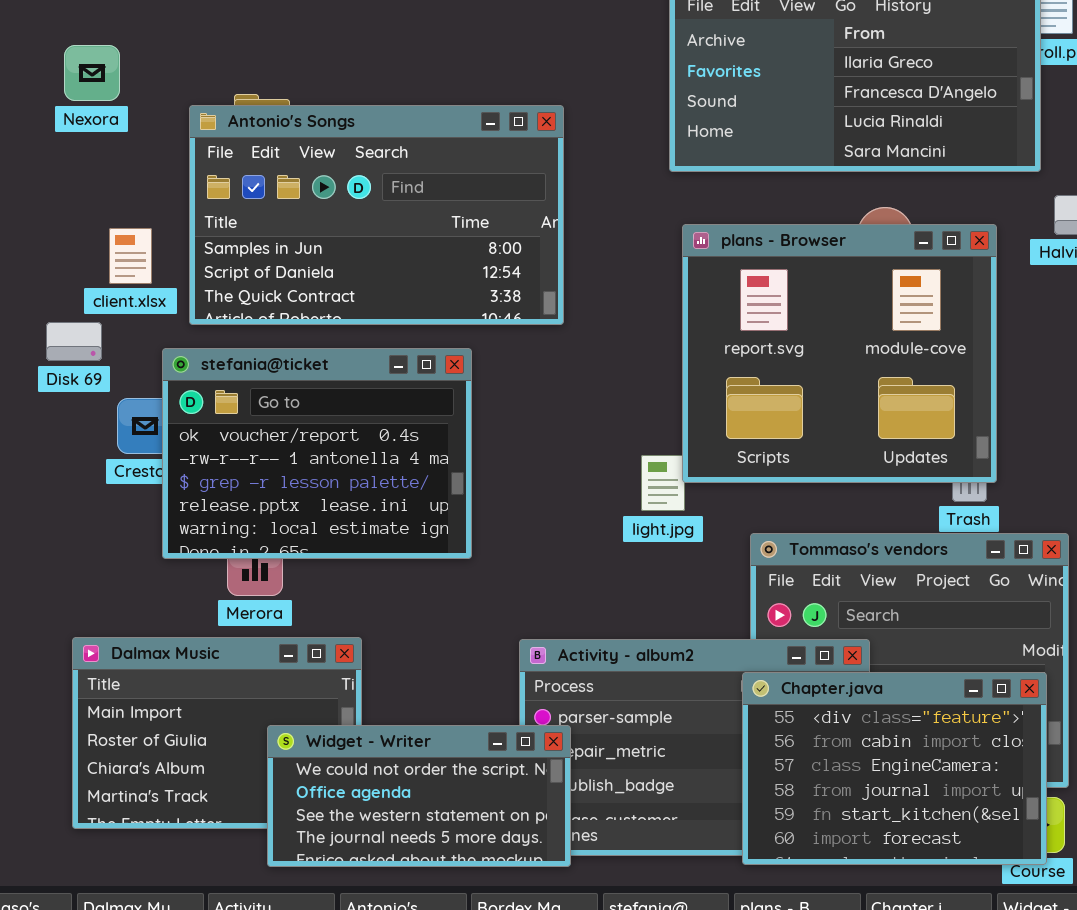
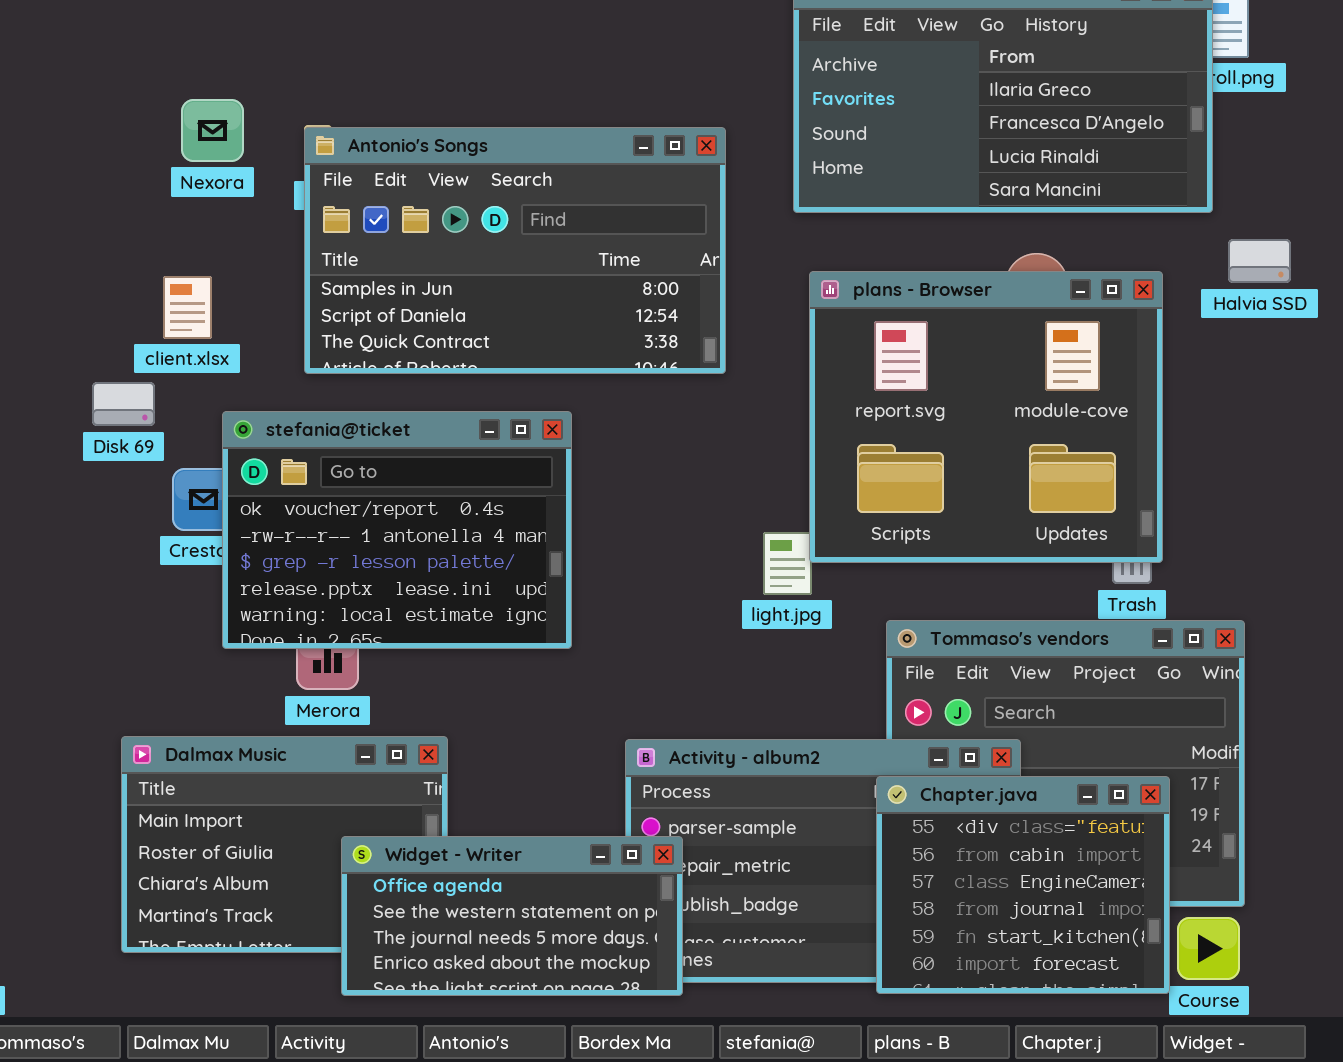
Nexora: [64,45,120,101] -> [181,99,244,162], moved
Antonio's Songs: [189,105,564,325] -> [304,127,726,374], moved
Chapter.java: [742,672,1047,865] -> [876,776,1170,994], resized
Widget - Writer: [267,725,571,867] -> [341,836,683,996], scrolled down 1 row

